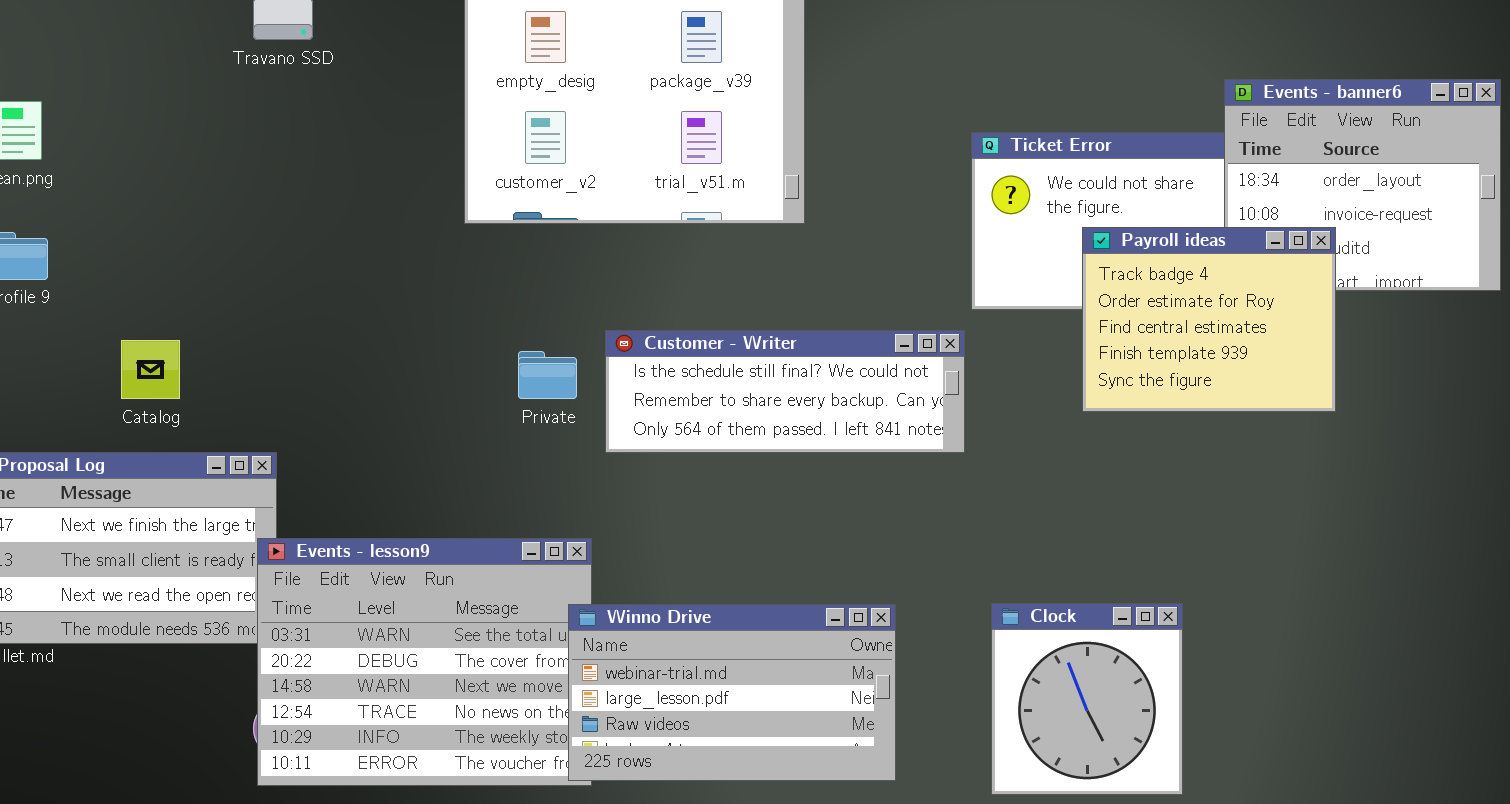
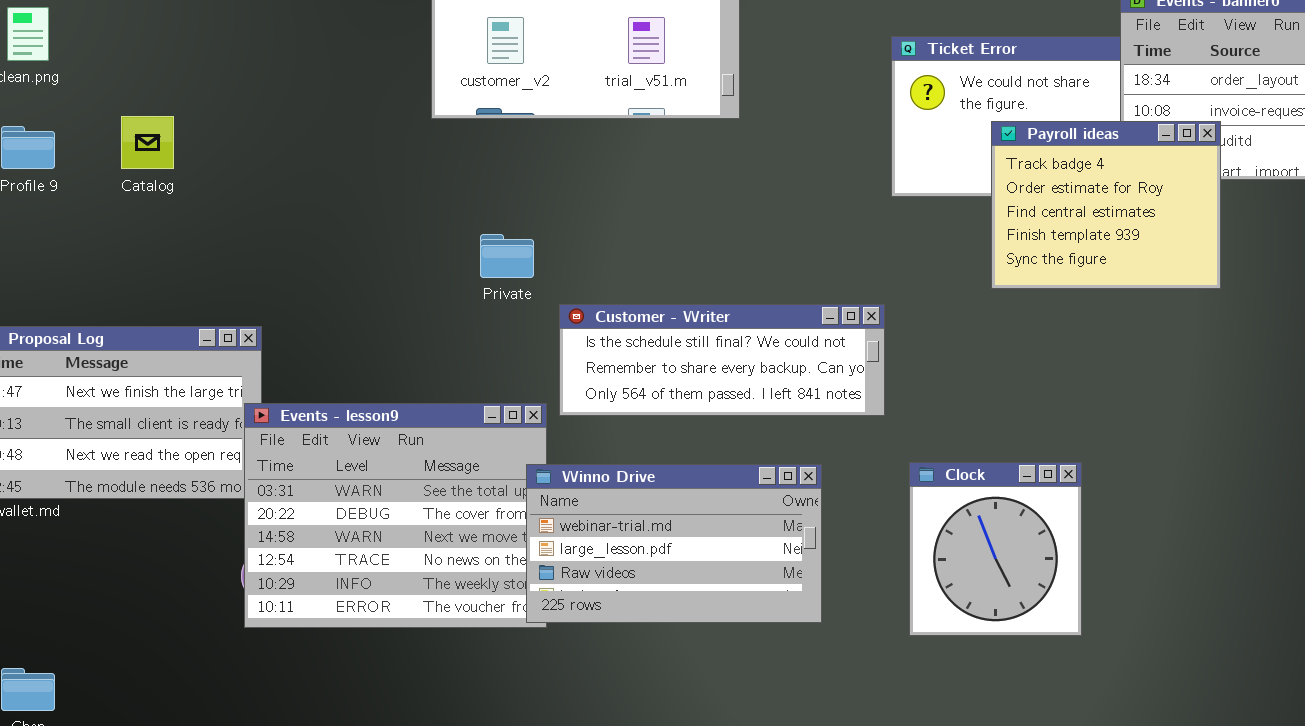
Customer - Writer: [605,330,965,453] -> [559,304,885,416], moved
Catalog: [121,340,180,399] -> [121,116,174,169], moved

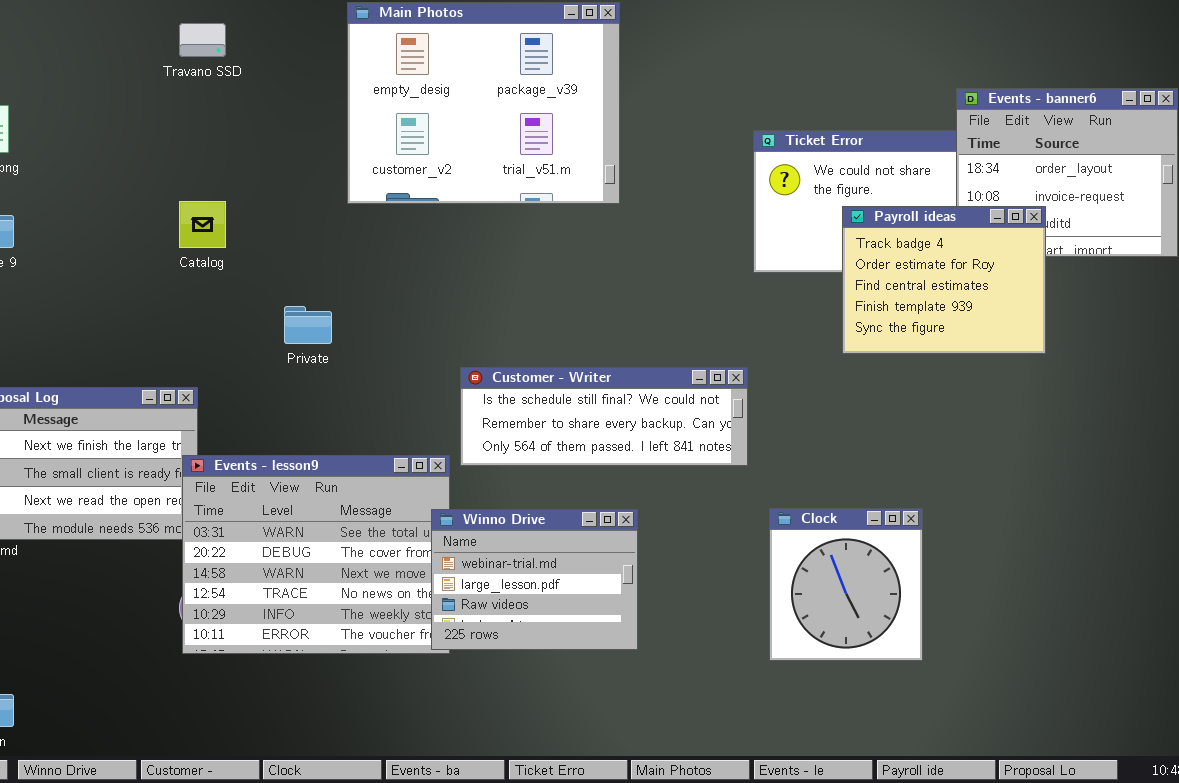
Catalog: [121,116,174,169] -> [179,201,226,248], moved
Private: [480,234,534,278] -> [284,306,332,344], moved
Winno Drive: [526,464,822,623] -> [431,509,638,650], resized

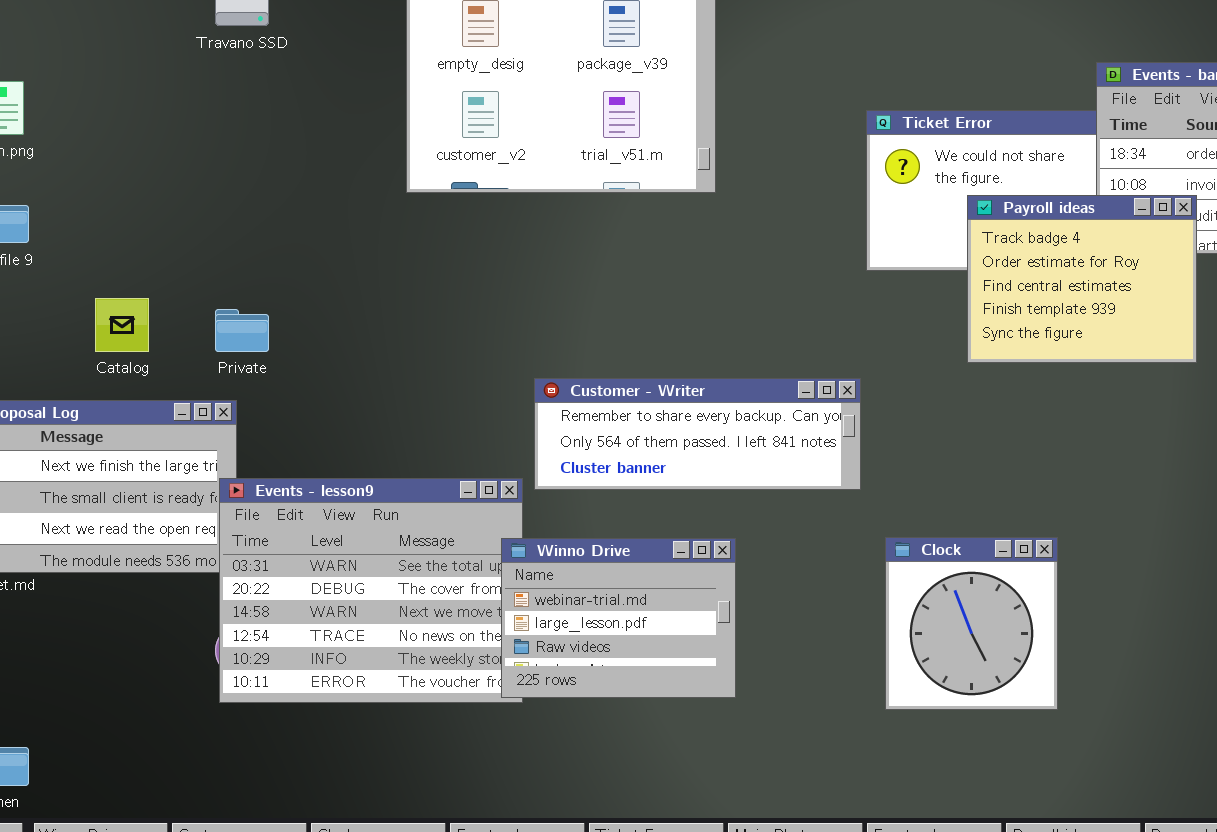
Catalog: [179,201,226,248] -> [95,298,149,352], moved
Private: [284,306,332,344] -> [215,309,269,352], moved
Customer - Writer: [460,367,748,466] -> [534,378,861,490], scrolled down 1 row

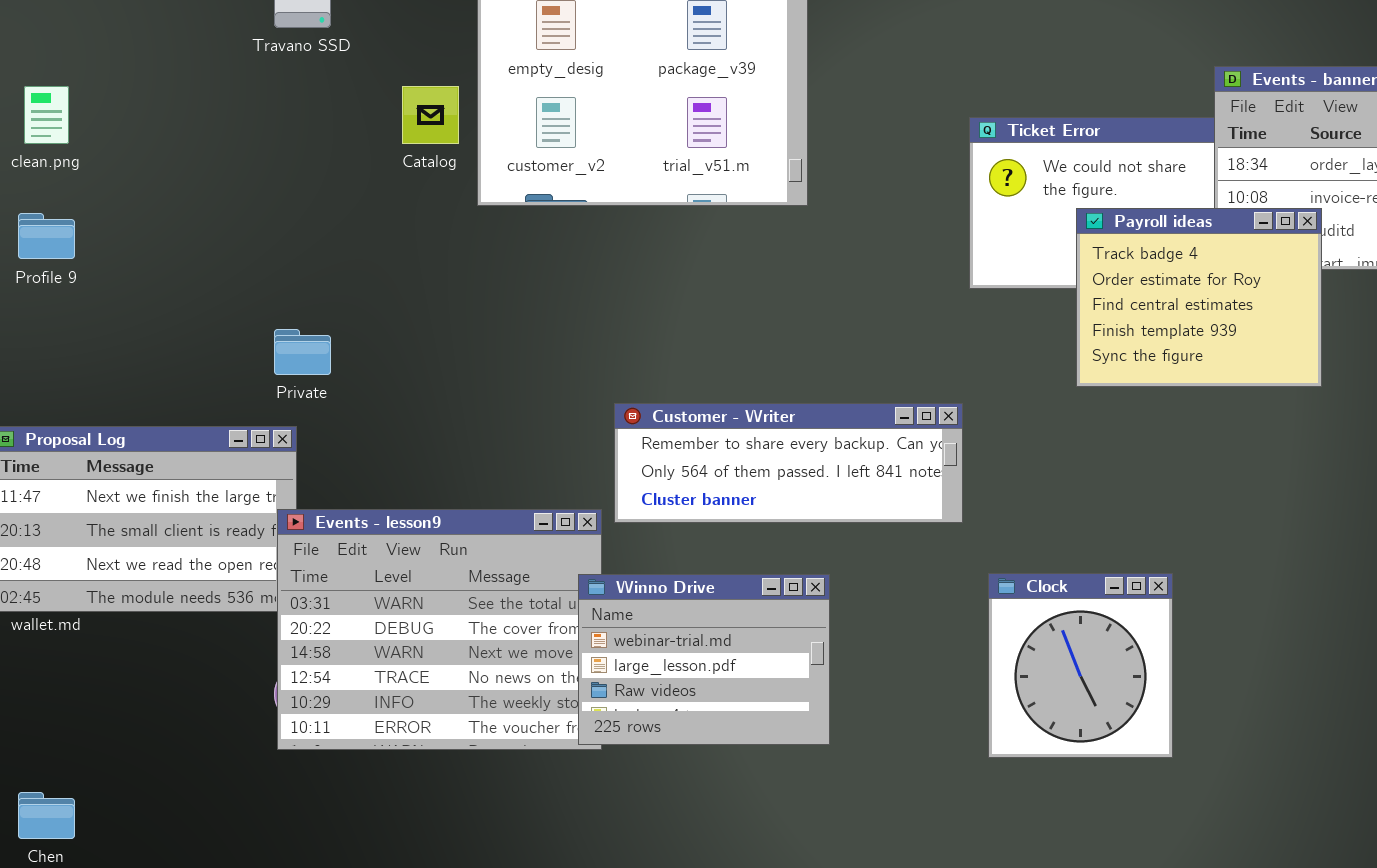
Catalog: [95,298,149,352] -> [402,86,459,144], moved

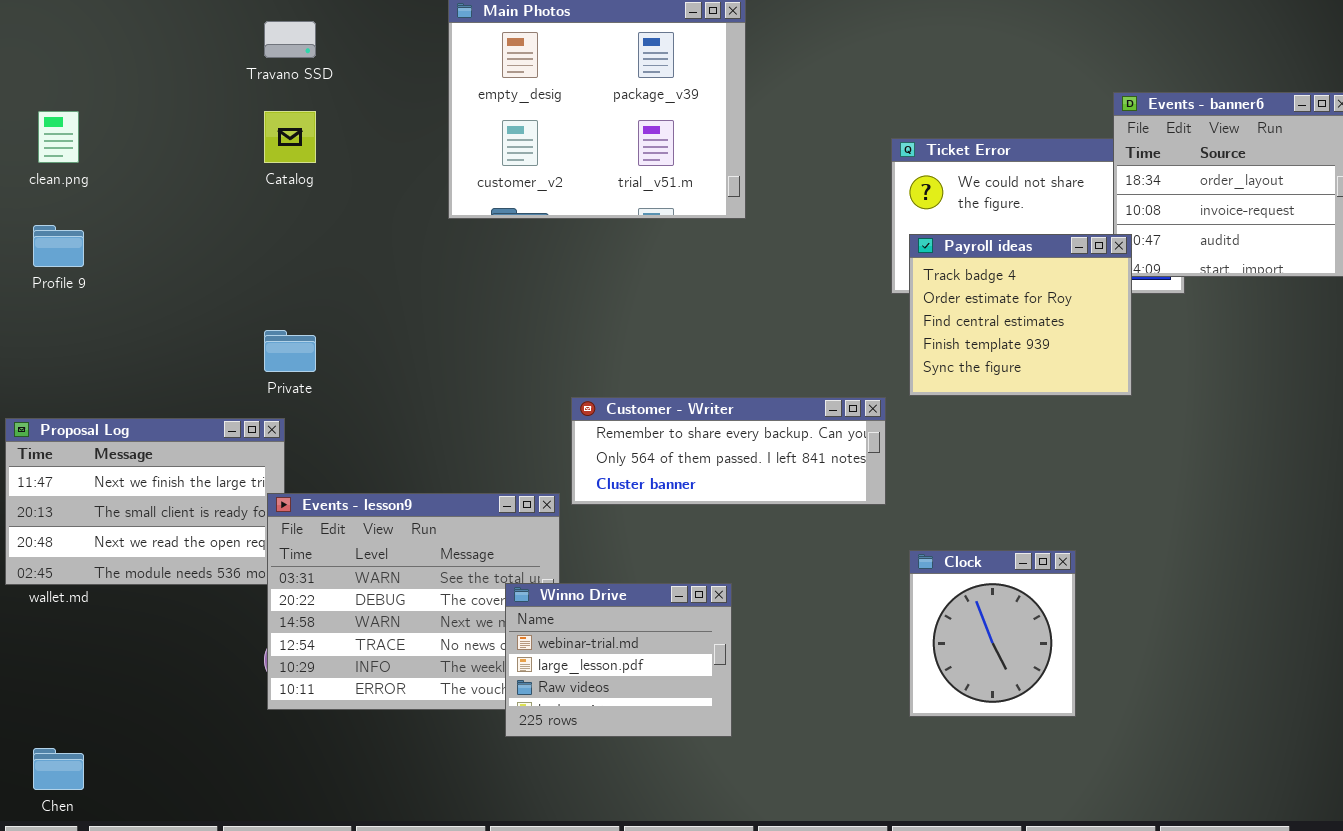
Catalog: [402,86,459,144] -> [264,111,316,163], moved
Payroll ideas: [1076,208,1322,387] -> [909,234,1132,396], moved
Winno Drive: [578,574,830,745] -> [505,583,732,737], moved

